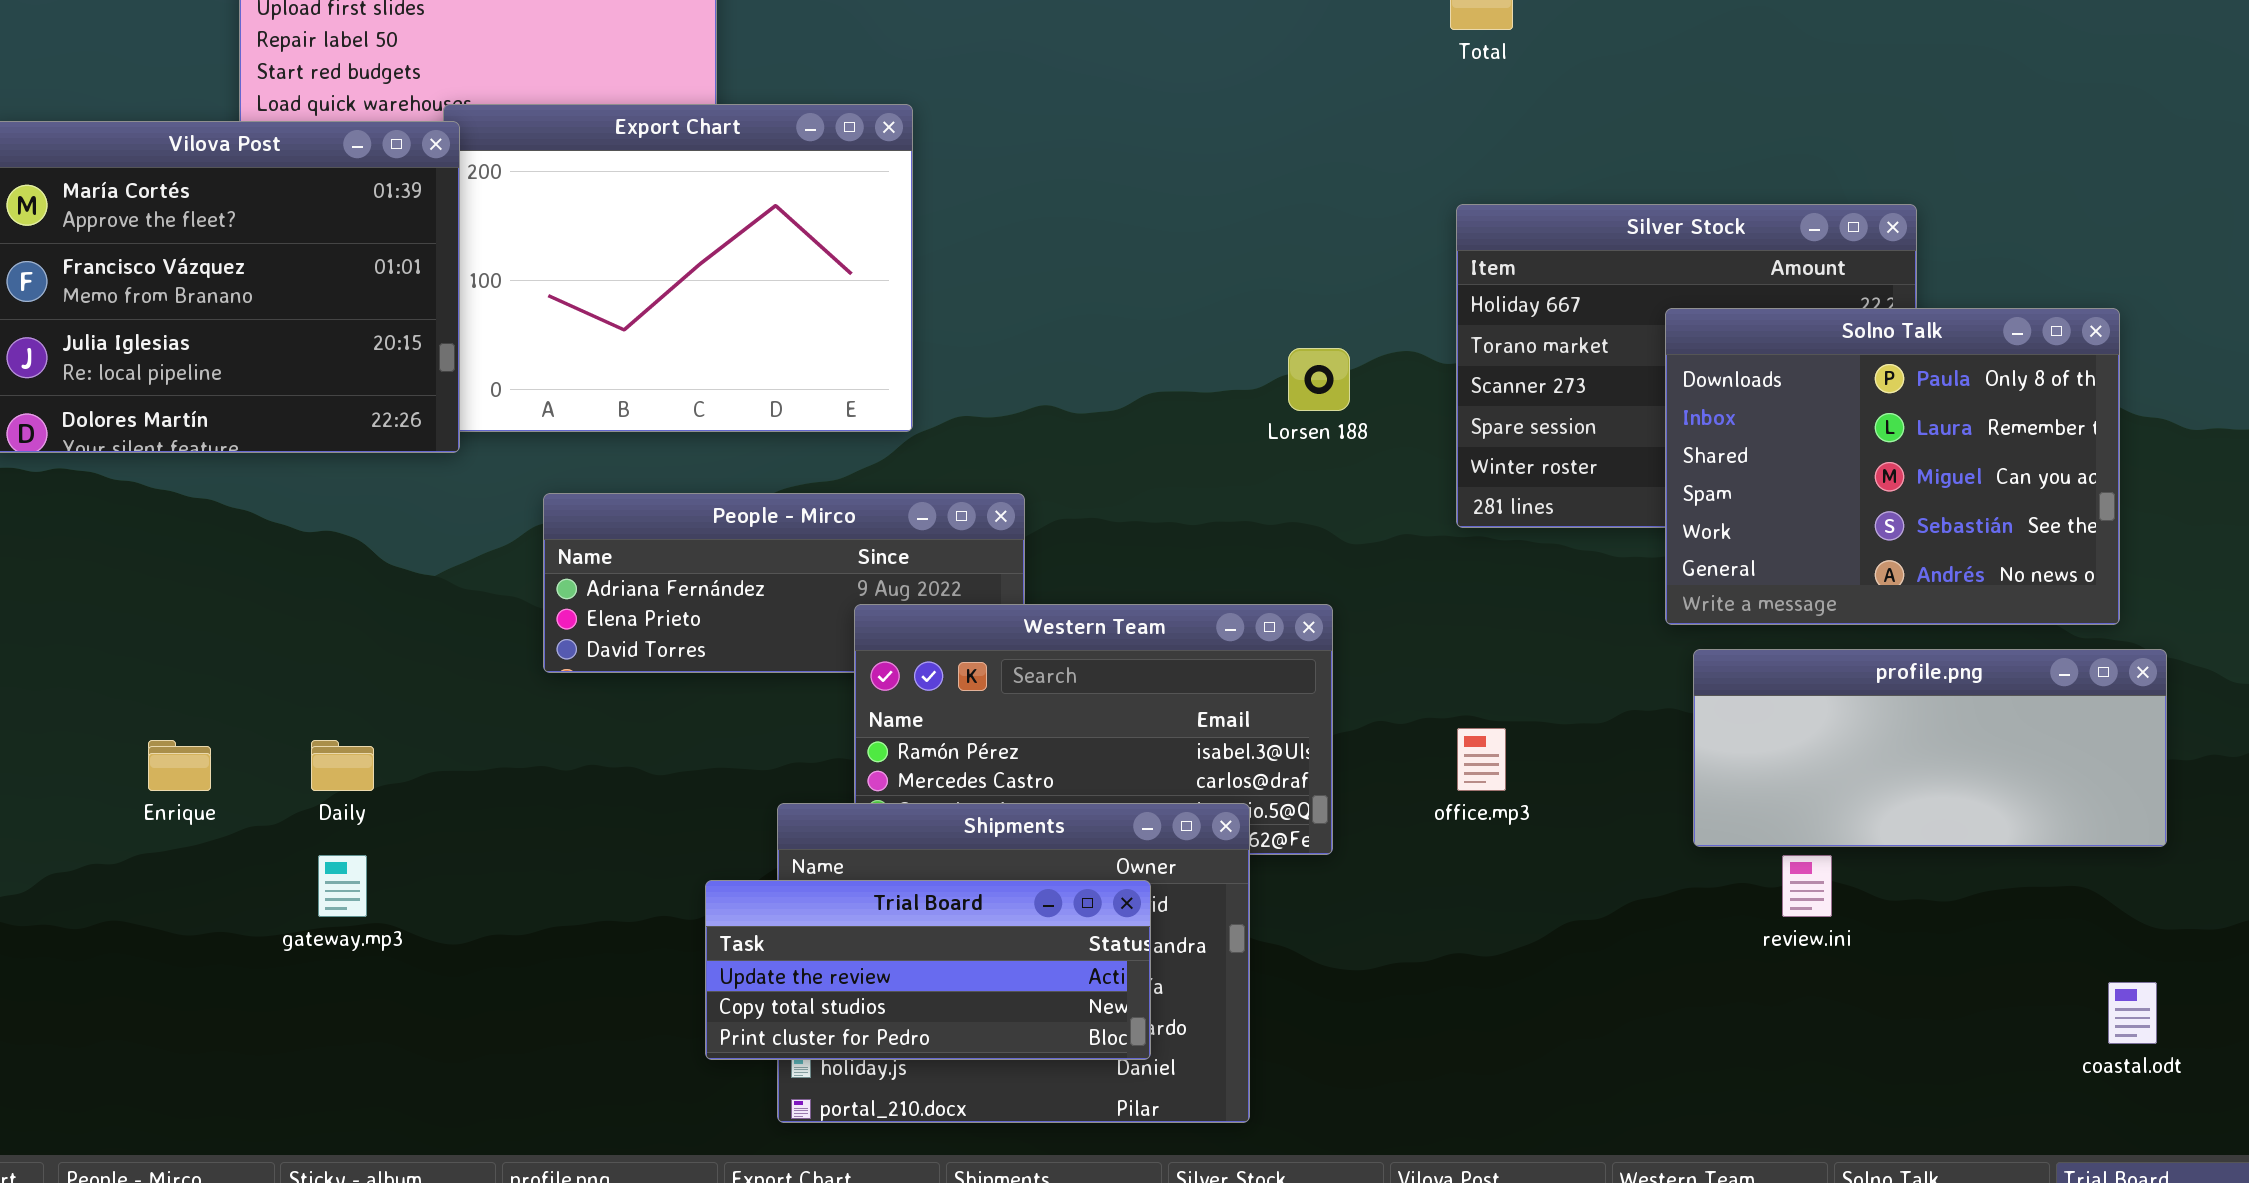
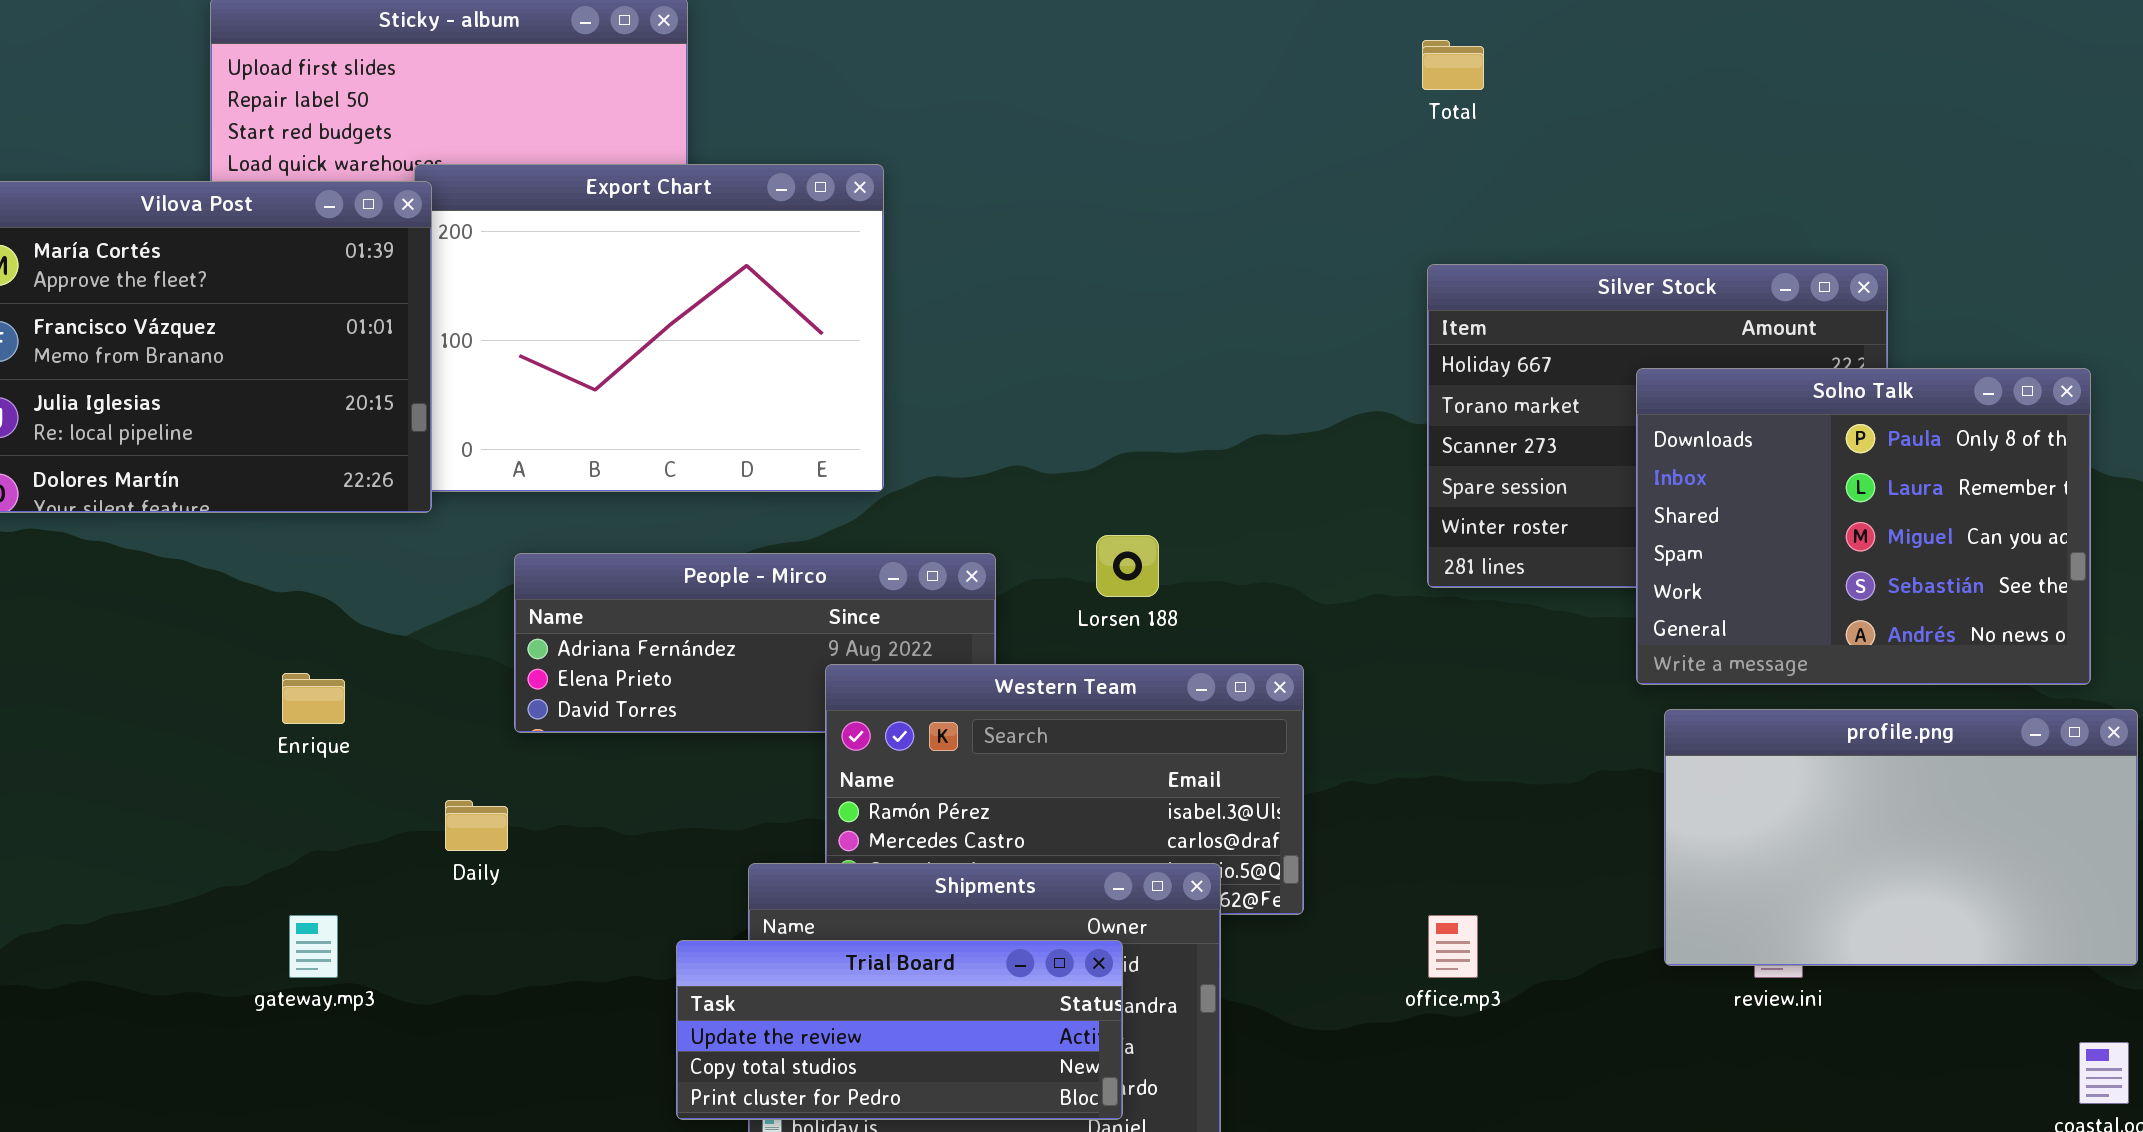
Lorsen 188: [1288,348,1350,411] -> [1096,535,1159,597], moved
profile.png: [1693,649,2167,847] -> [1664,709,2138,966], resized
office.mp3: [1457,728,1506,791] -> [1428,915,1478,978], moved
Enrique: [148,740,211,791] -> [282,673,345,724], moved
Daily: [311,740,374,791] -> [445,800,508,851], moved

